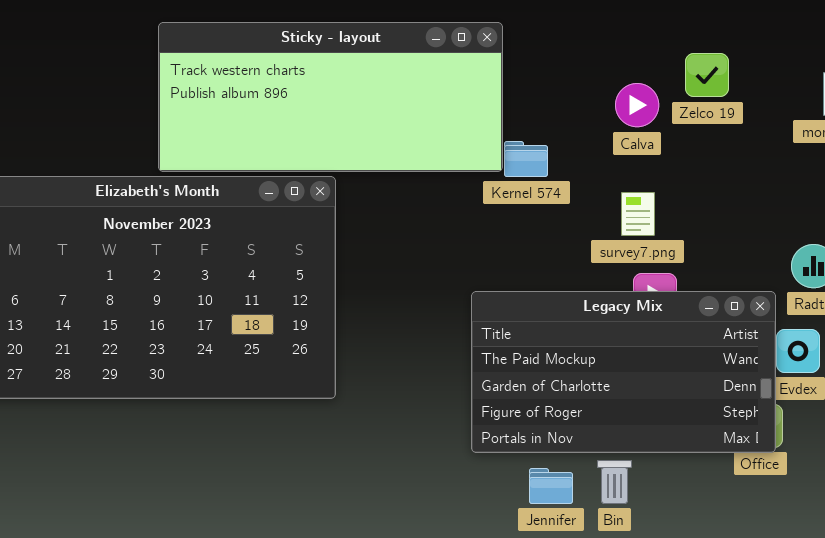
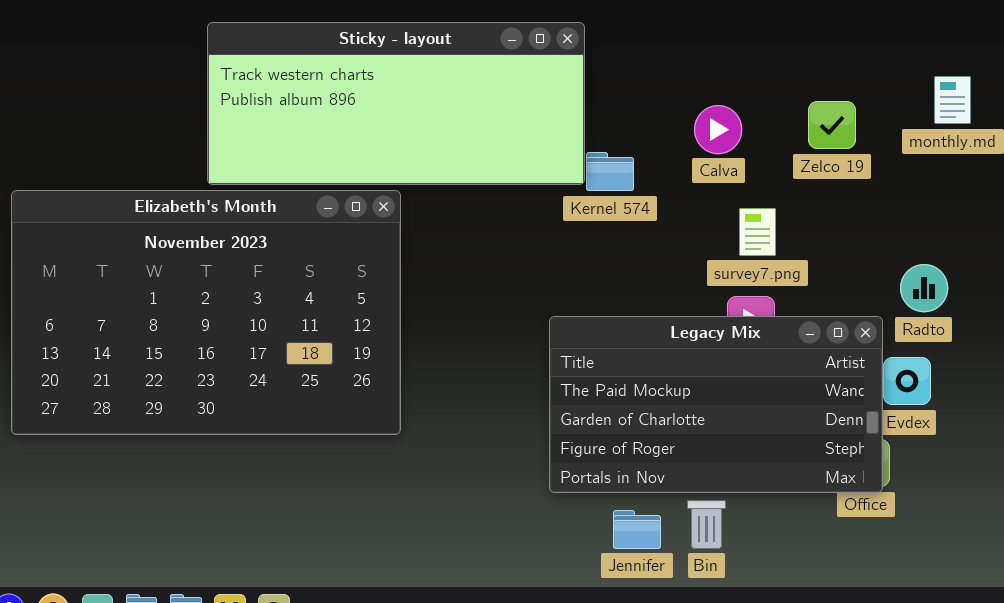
Zelco 19: [685,53,729,97] -> [808,101,856,149], moved
Calva: [615,83,659,127] -> [694,105,742,154], moved
survey7.png: [621,192,655,236] -> [739,208,776,256], moved

